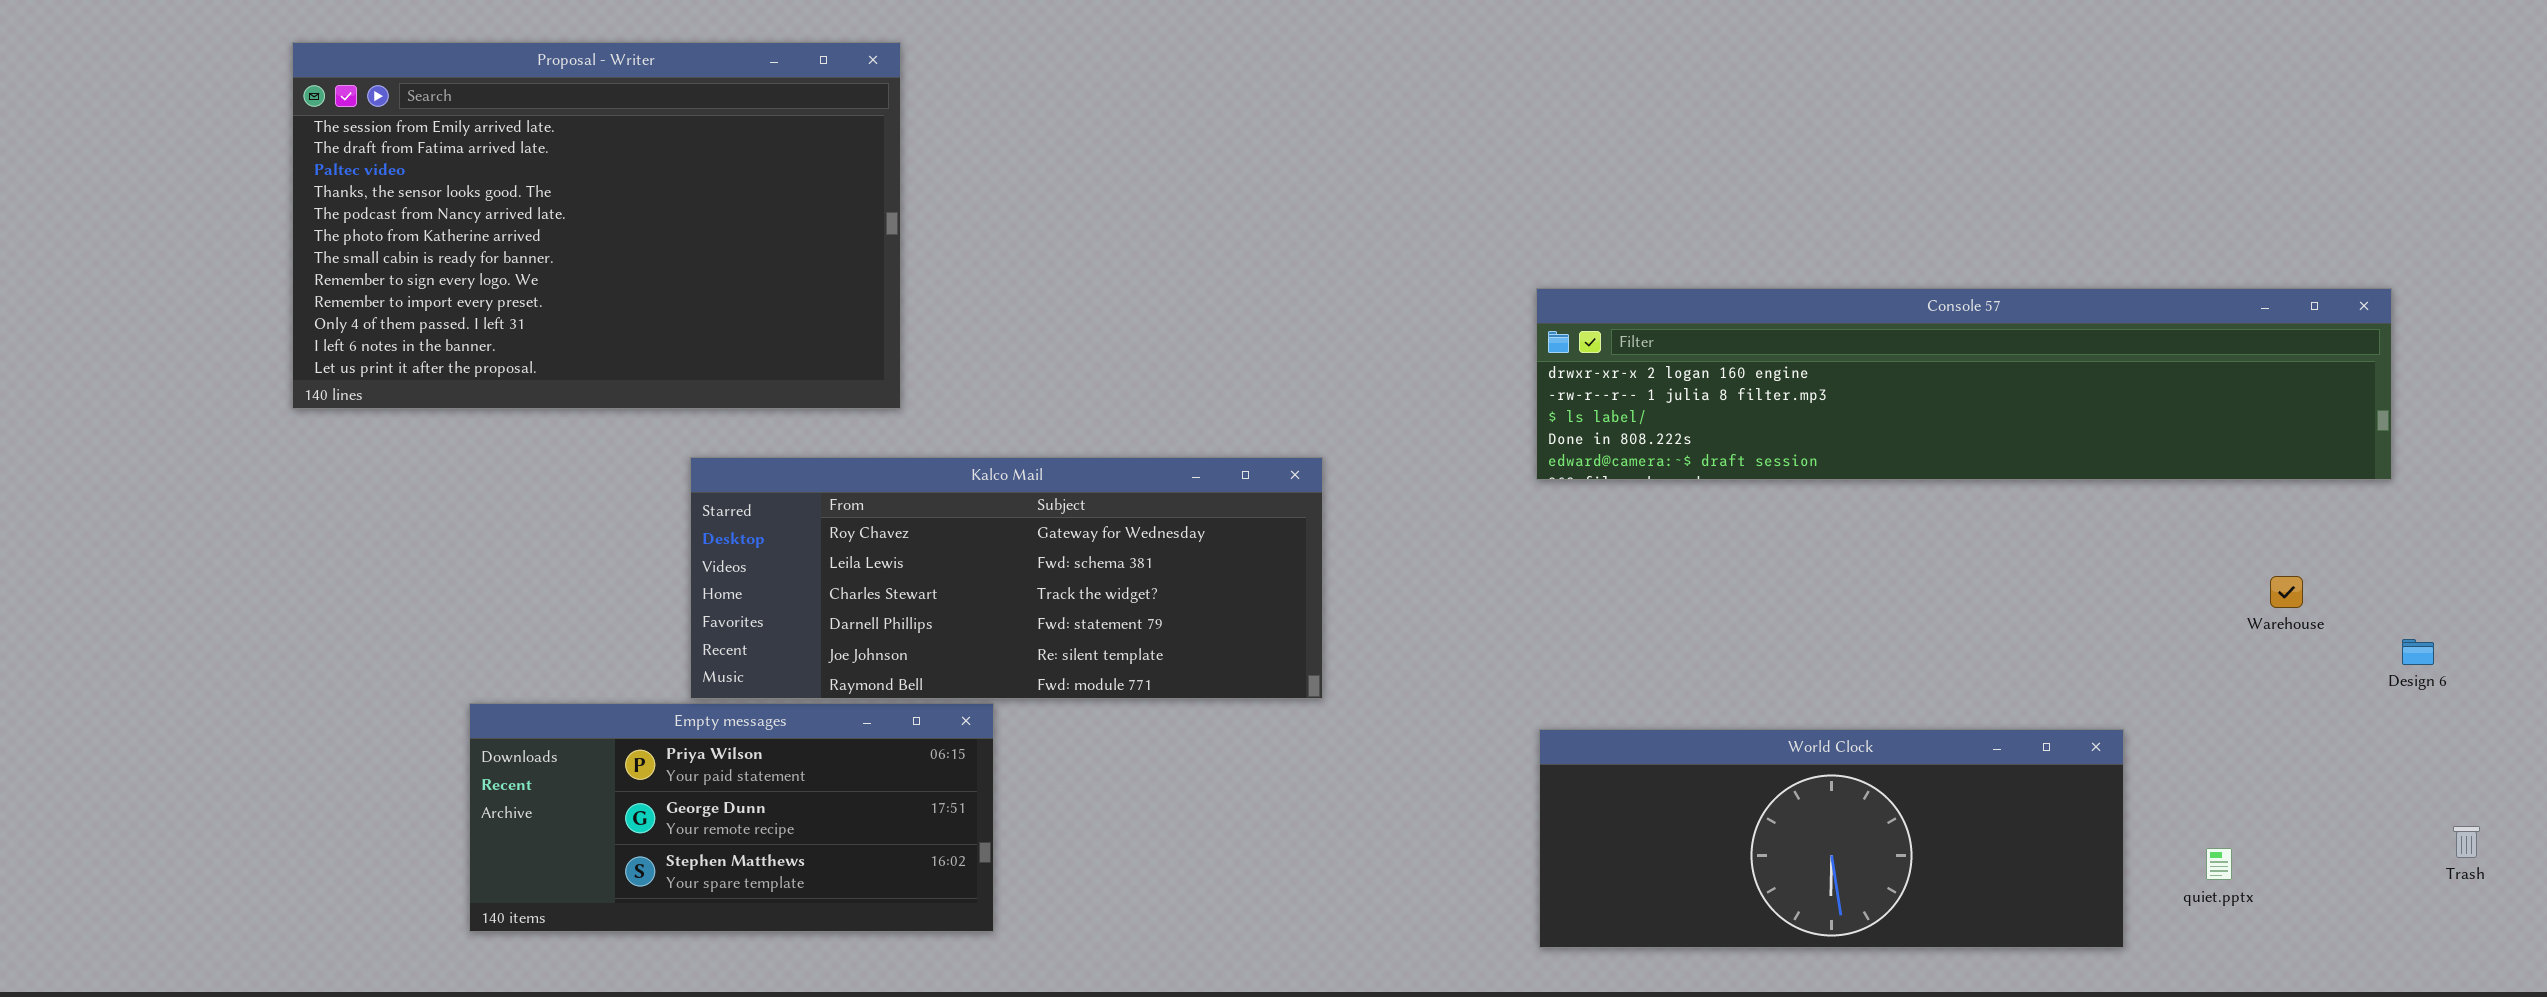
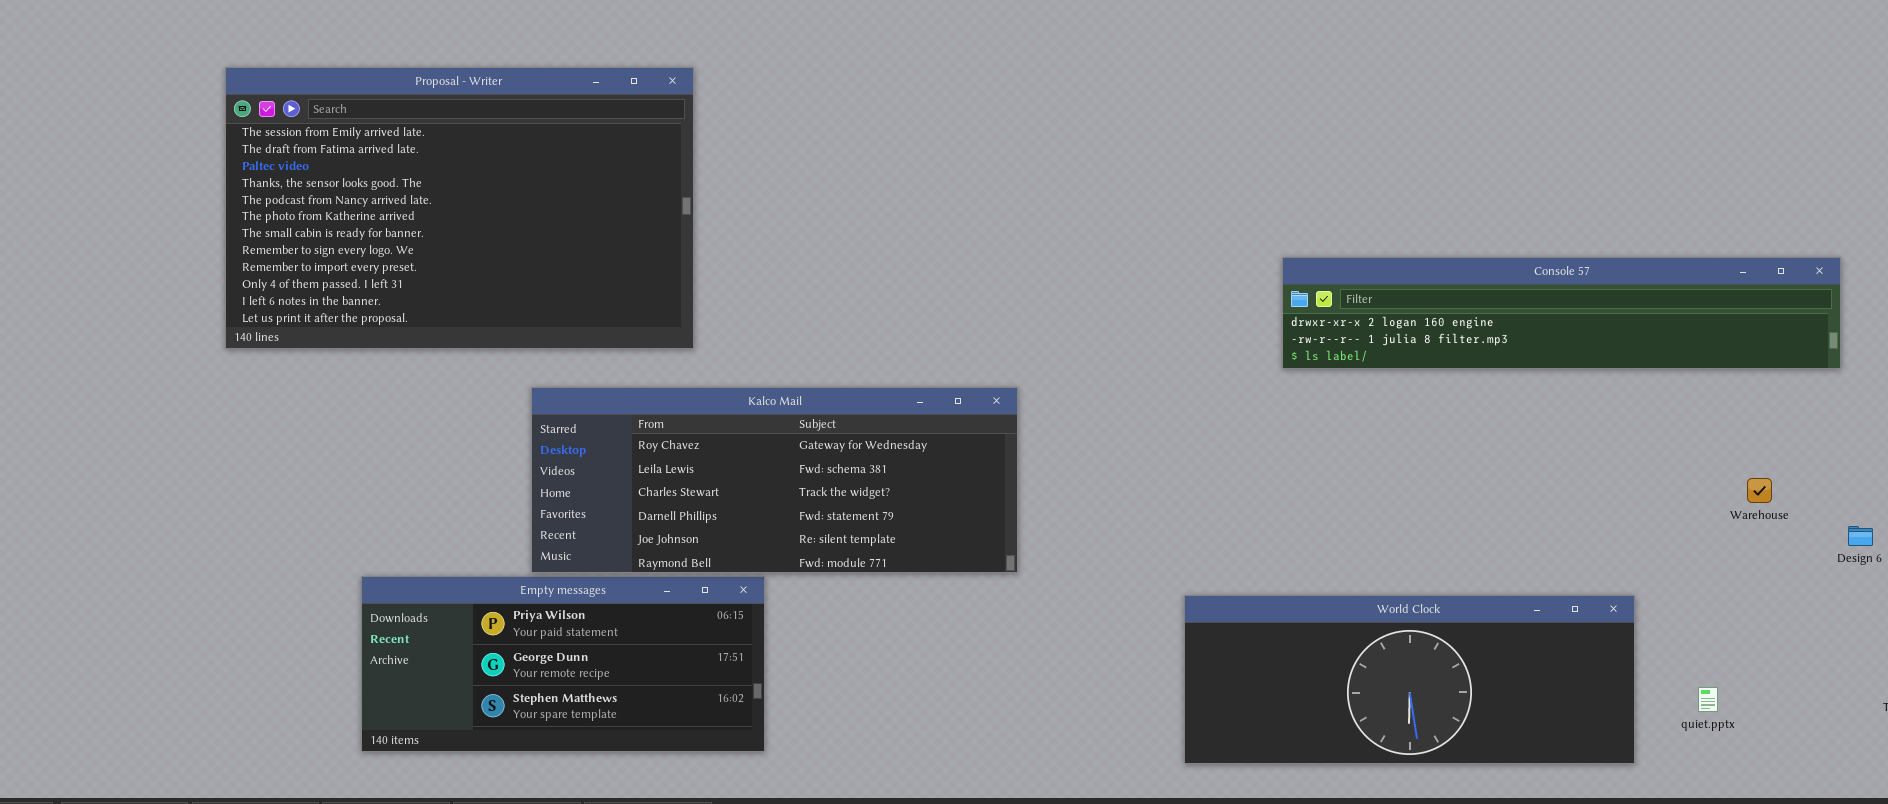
Console 57: [1536,288,2392,480] -> [1282,257,1841,369], resized

